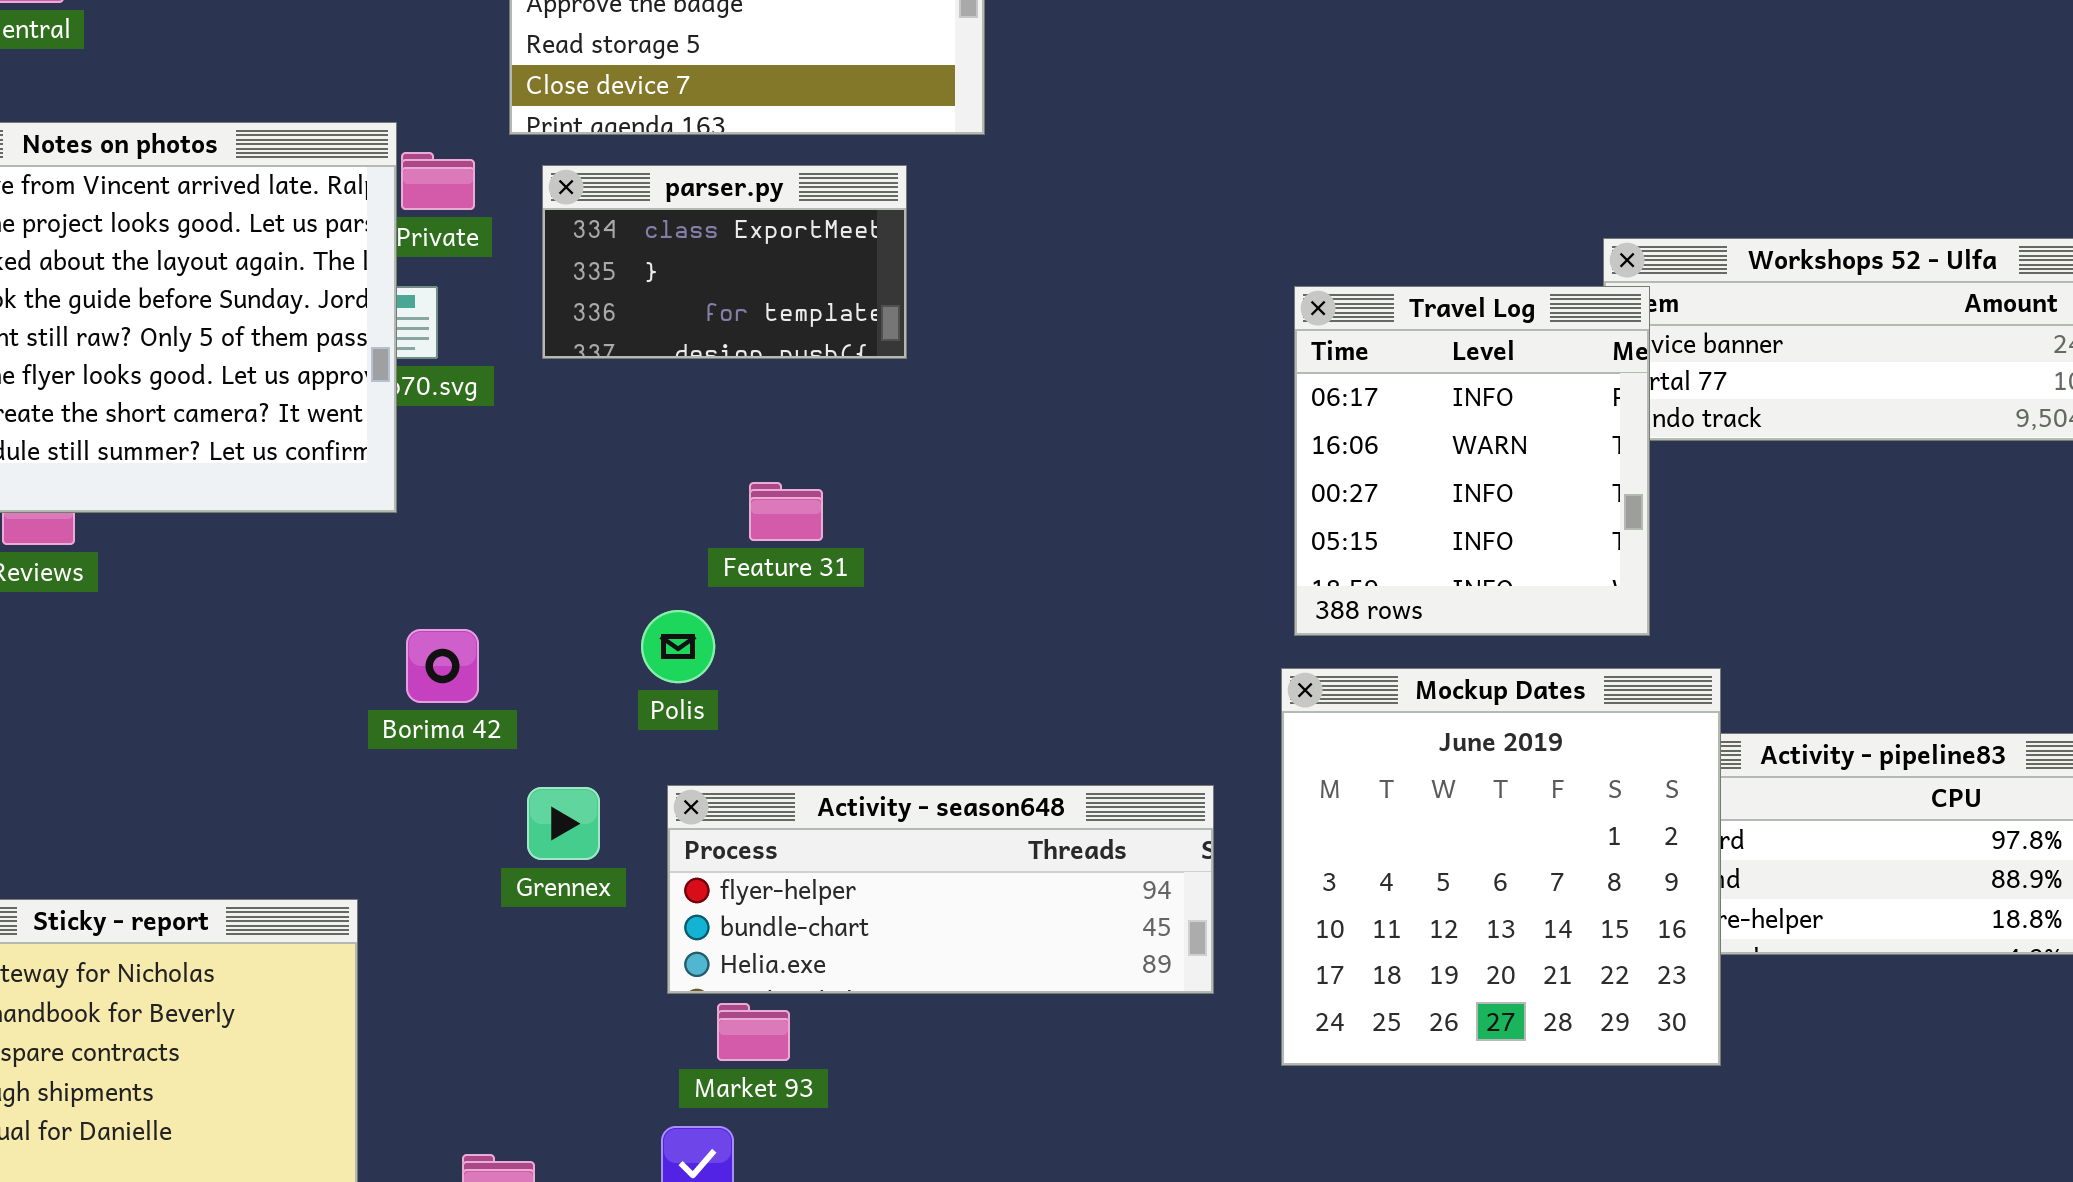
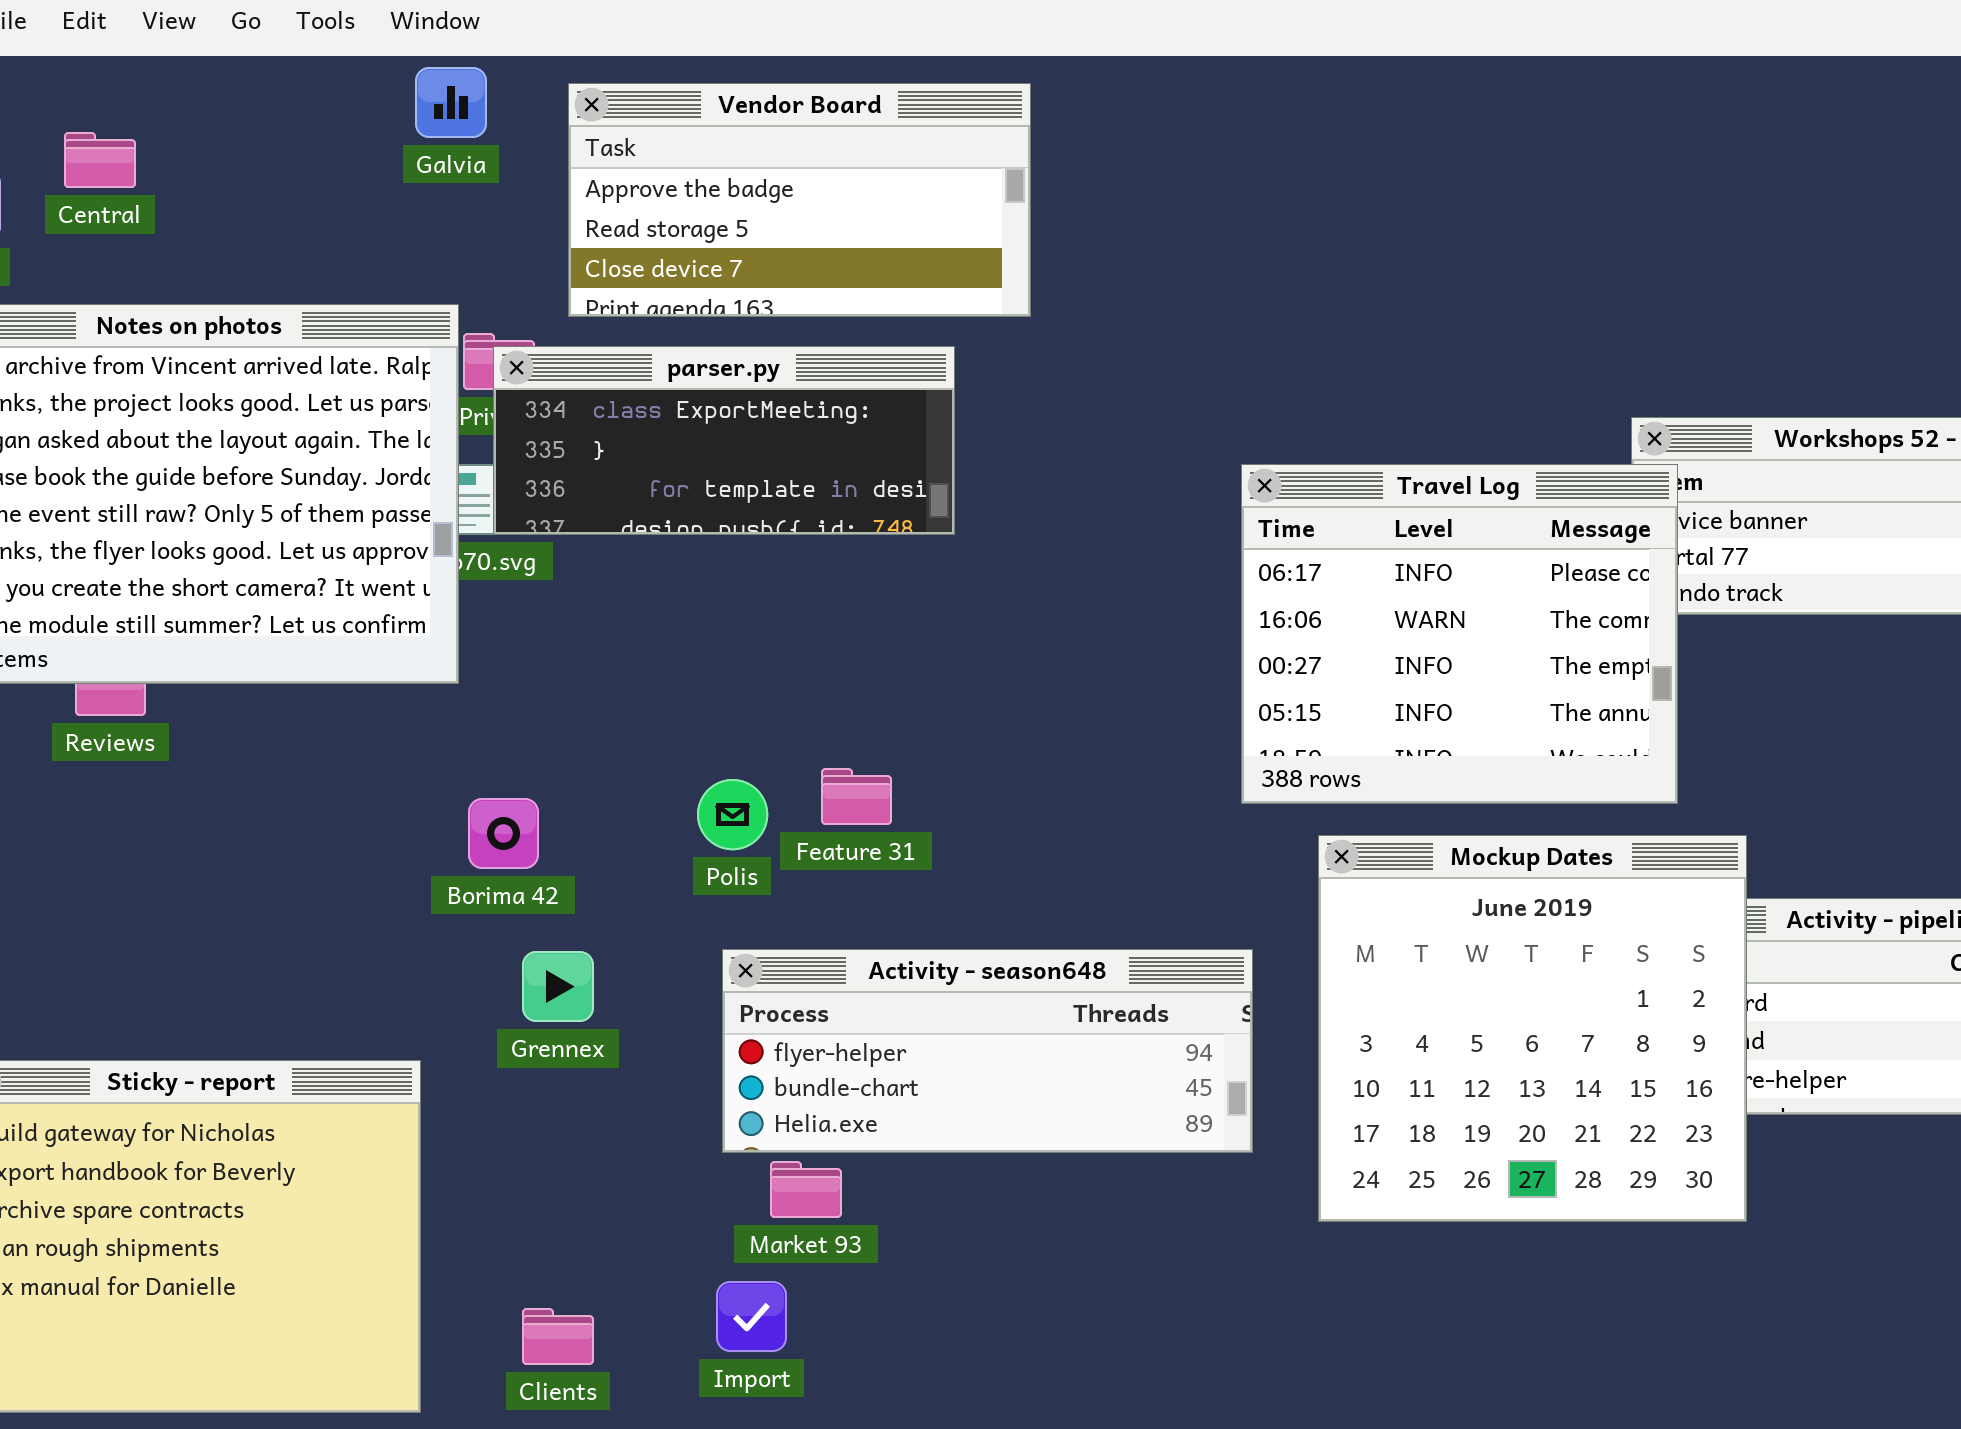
parser.py: [542,165,907,359] -> [493,346,955,535], resized
Travel Log: [1294,286,1650,636] -> [1241,464,1678,804], resized
Feature 31: [749,482,823,541] -> [821,768,892,825], moved
Grennex: [527,787,600,860] -> [522,951,594,1022], moved

